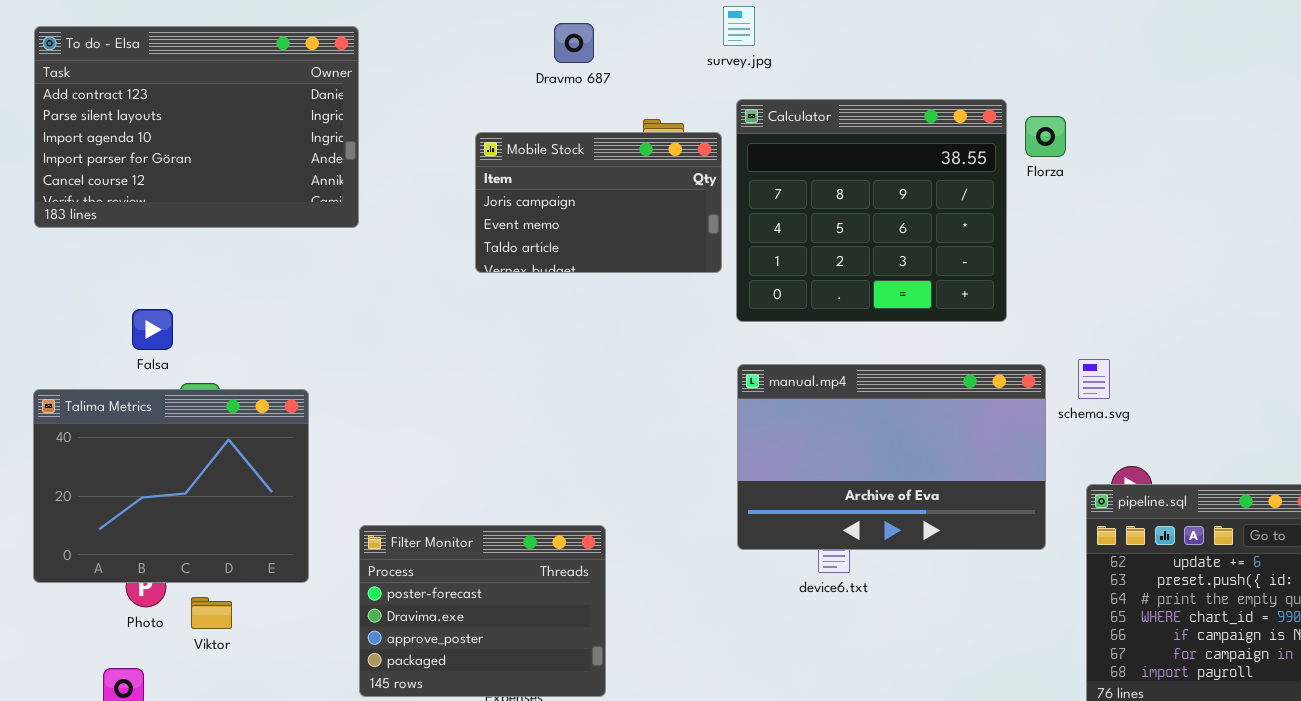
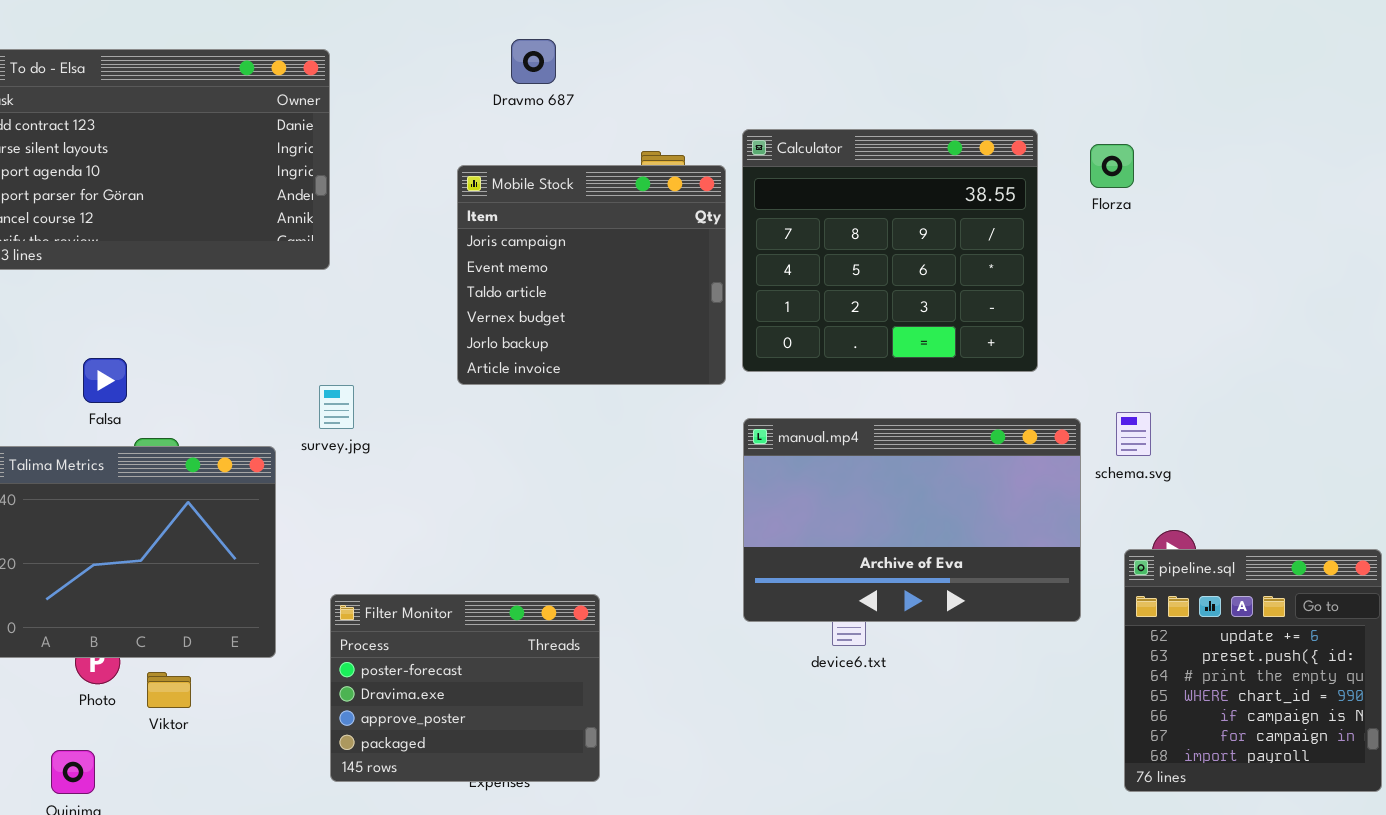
survey.jpg: [723,6,755,46] -> [319,385,354,429], moved
Dravmo 687: [554,23,594,63] -> [511,39,556,84], moved
Florza: [1025,116,1066,157] -> [1090,144,1134,188], moved
Mobile Stock: [475,132,722,273] -> [457,165,726,385], resized

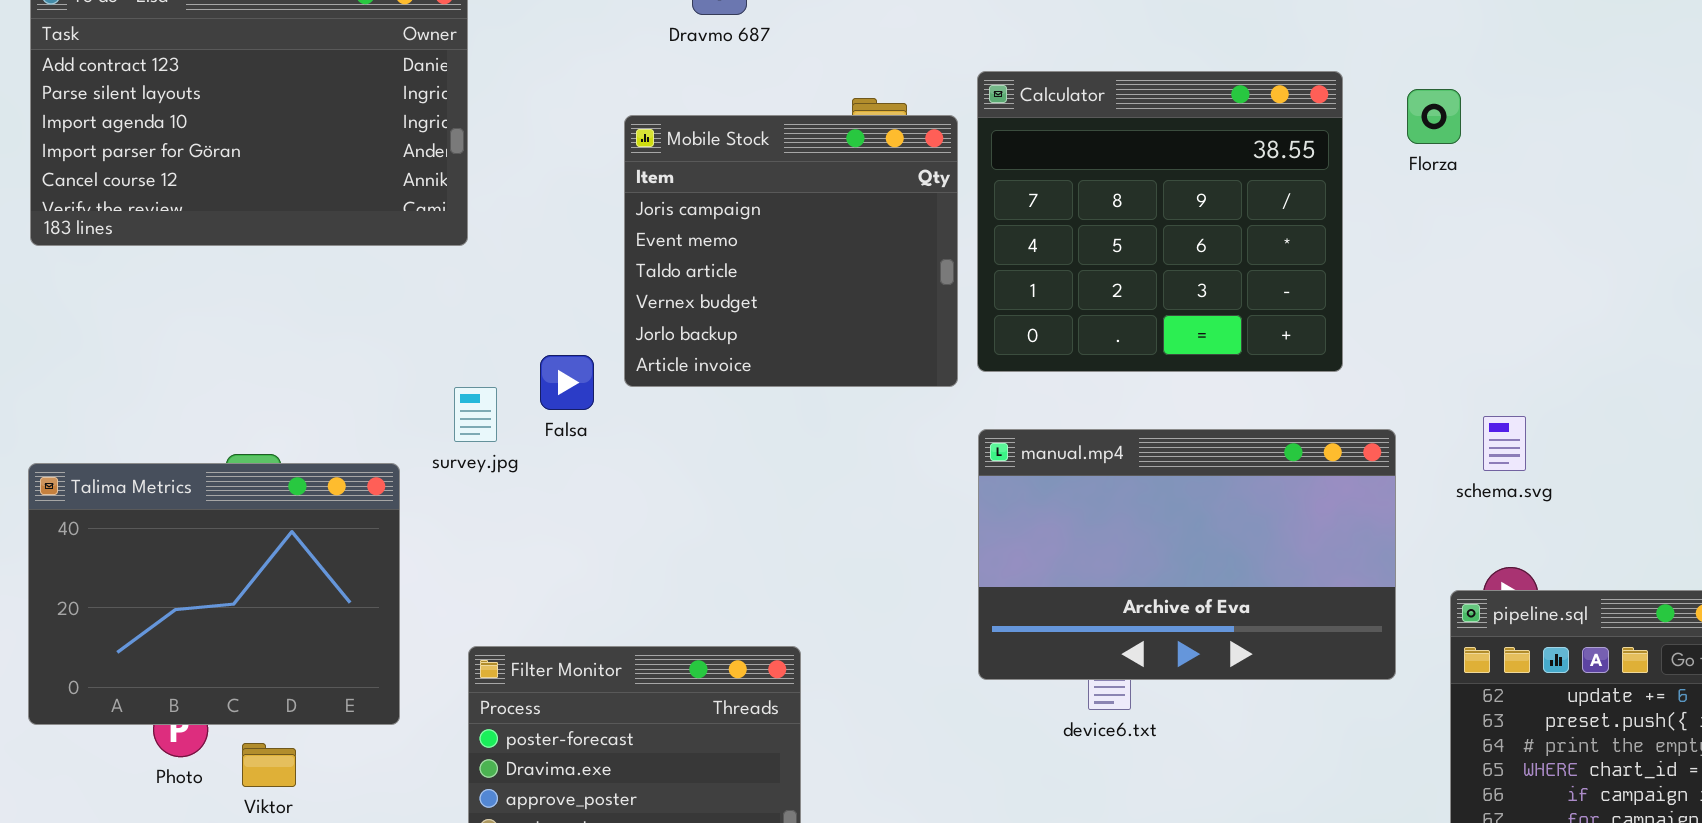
Falsa: [83,358,127,403] -> [540,355,594,410], moved
schema.svg: [1116,412,1151,456] -> [1483,416,1526,471], moved

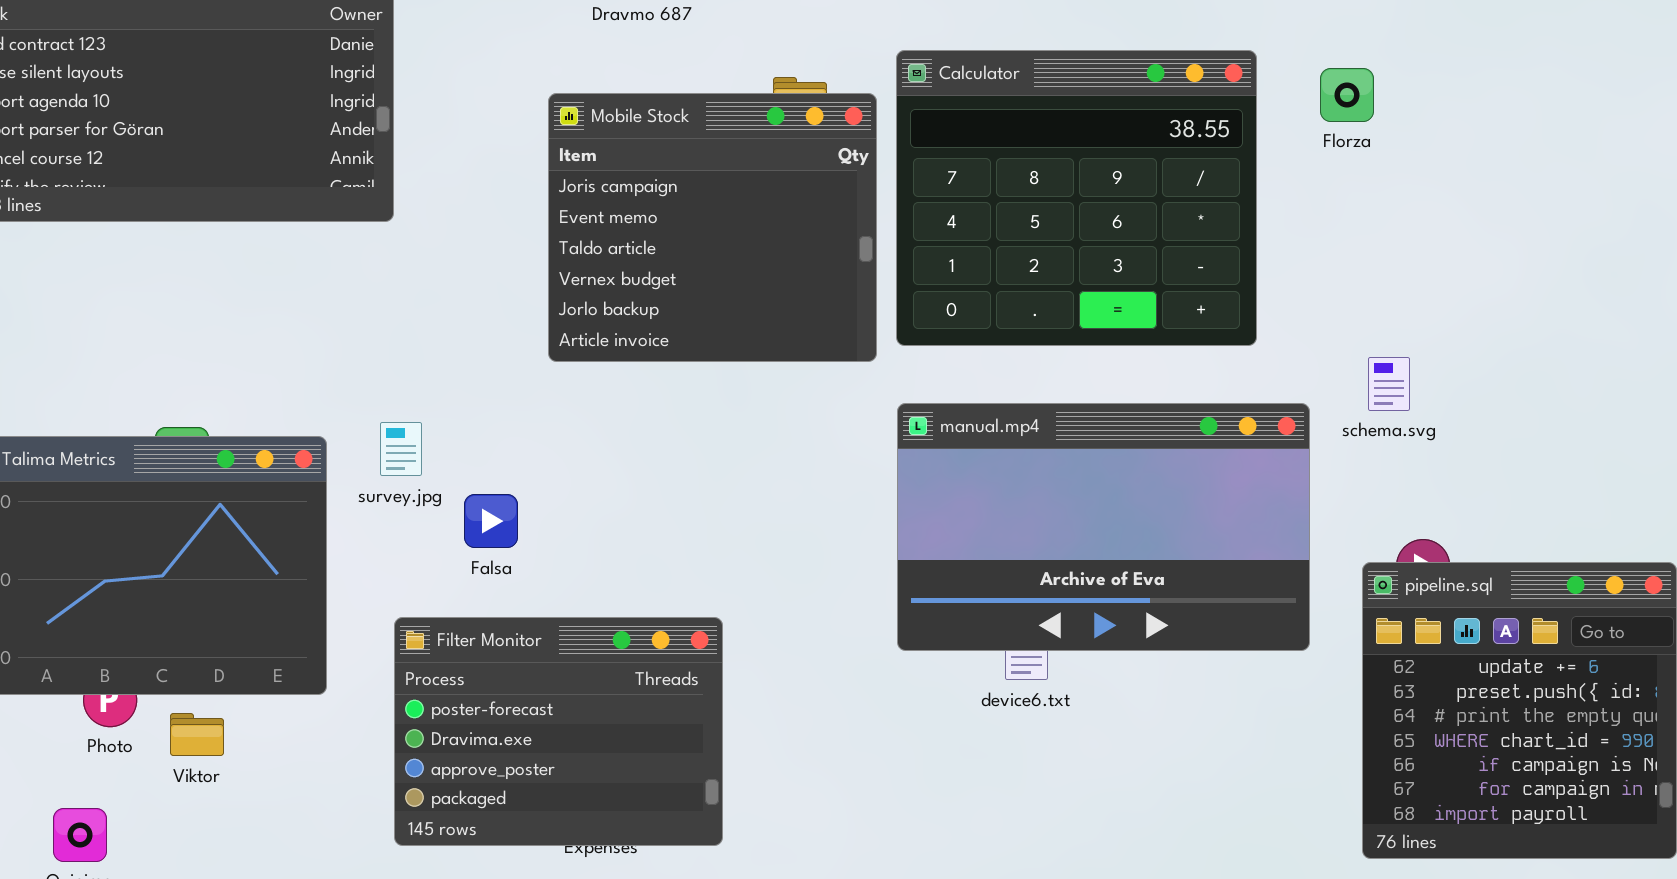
Falsa: [540,355,594,410] -> [464,494,518,548], moved
survey.jpg: [454,387,497,442] -> [380,422,422,476], moved
schema.svg: [1483,416,1526,471] -> [1368,357,1410,411], moved

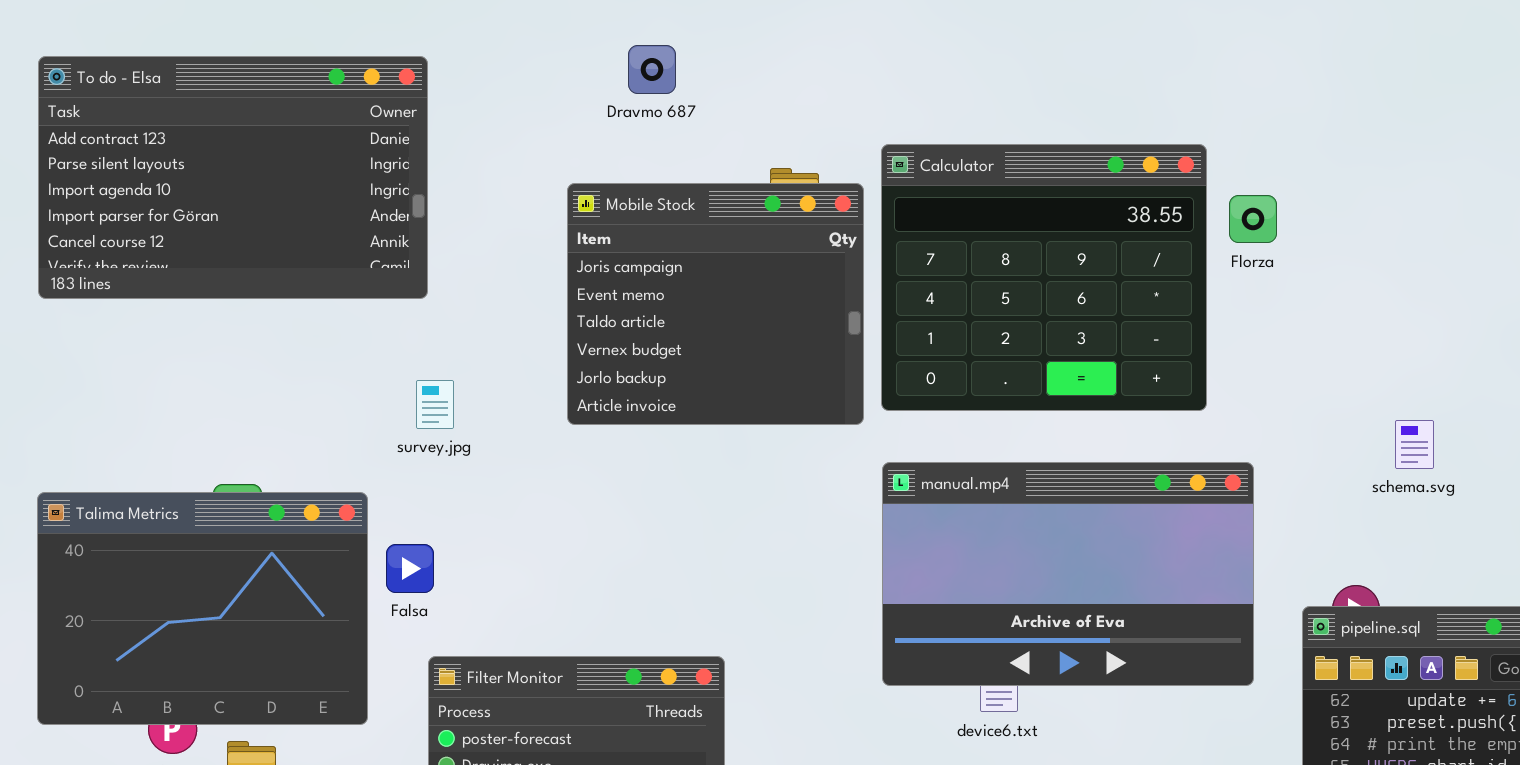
Florza: [1320,68,1374,122] -> [1229,195,1277,243], moved
schema.svg: [1368,357,1410,411] -> [1395,420,1434,469], moved
survey.jpg: [380,422,422,476] -> [416,380,454,429], moved
Falsa: [464,494,518,548] -> [386,544,434,593], moved

